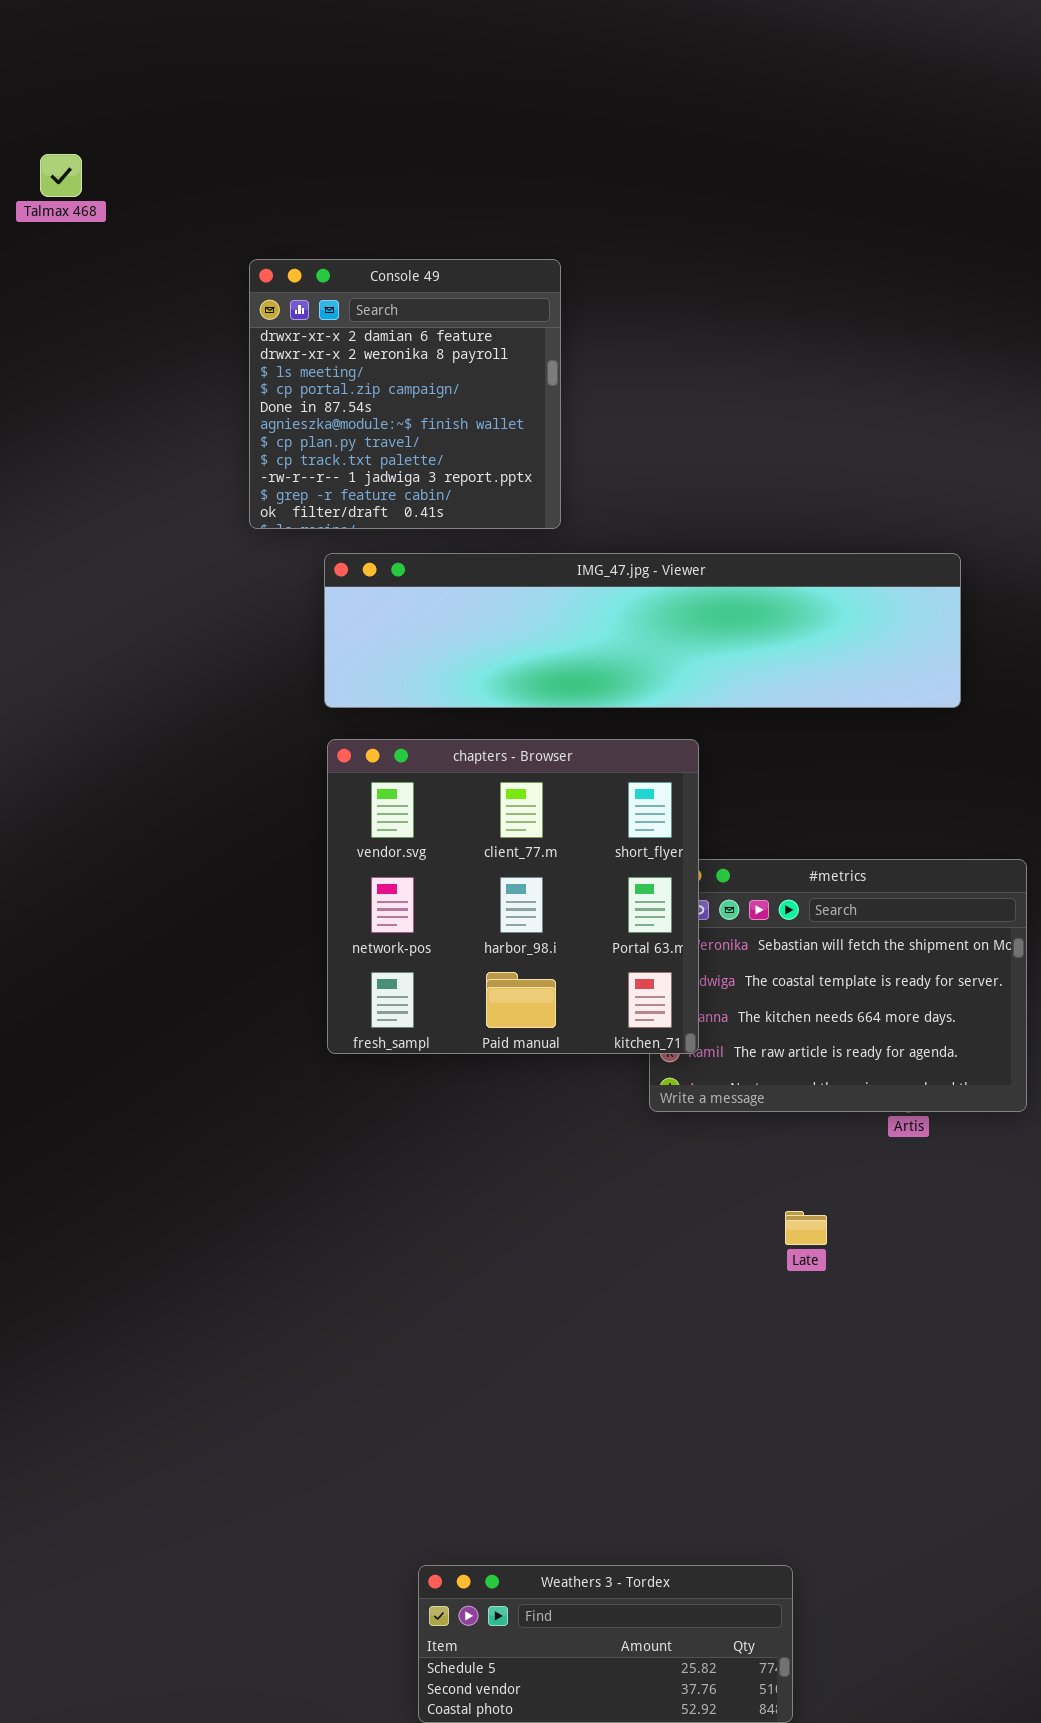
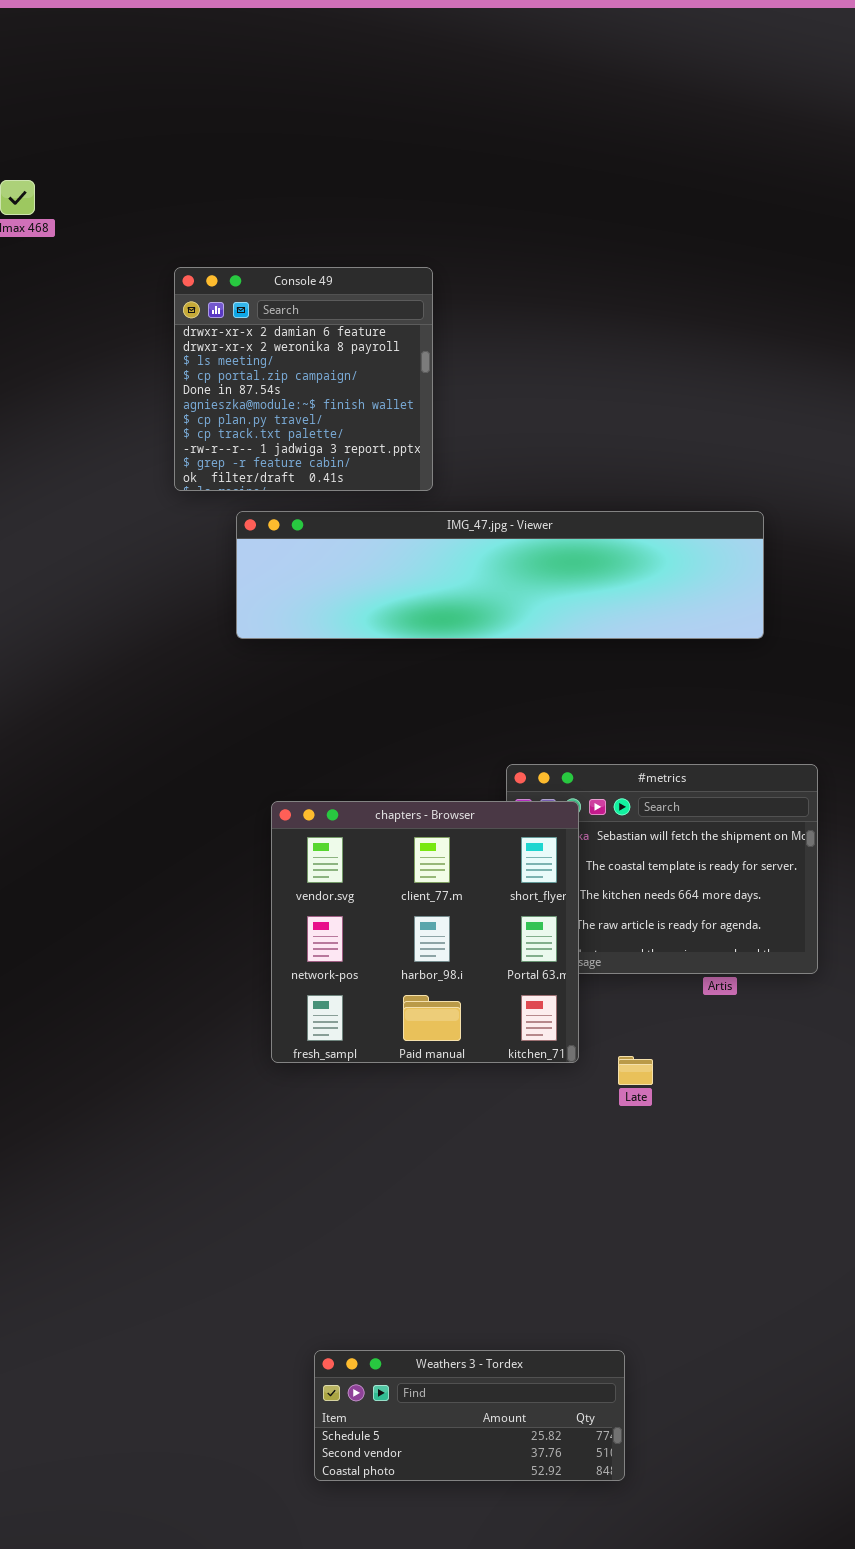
chapters - Browser: [327,739,699,1054] -> [271,801,579,1063], moved

